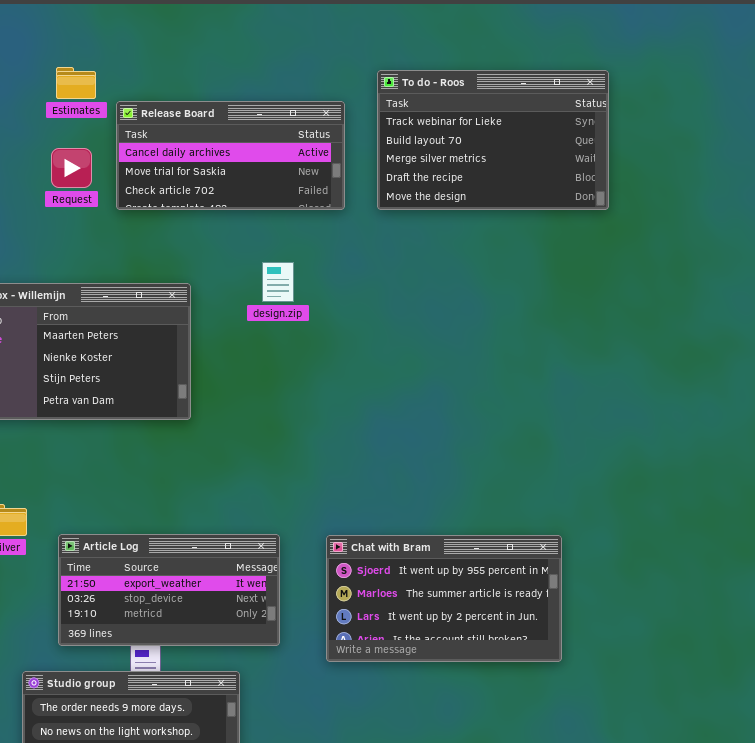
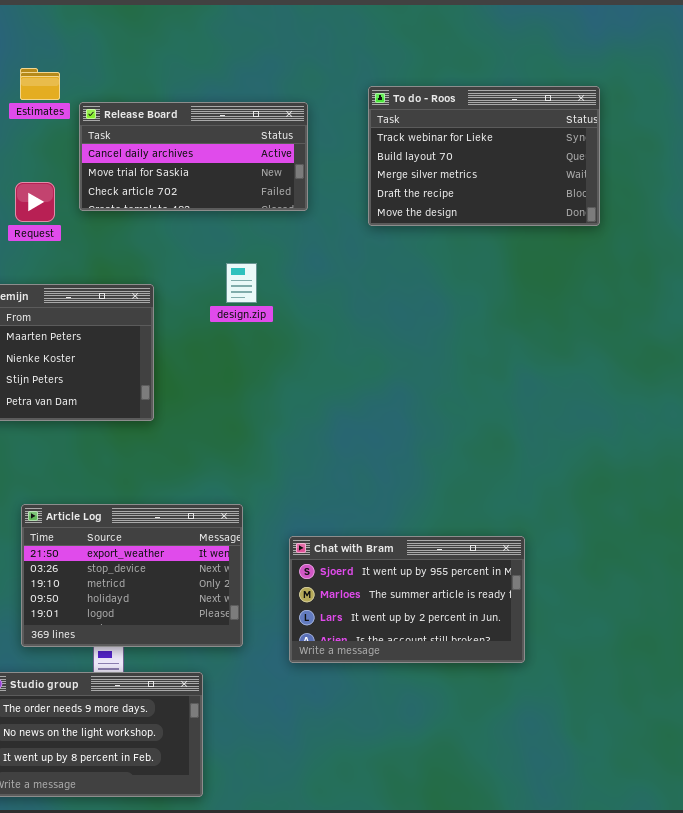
To do - Roos: [377,70,609,210] -> [368,86,600,226], moved
Request: [51,148,92,188] -> [15,182,55,222], moved
Article Log: [58,534,280,646] -> [21,504,243,647], resized

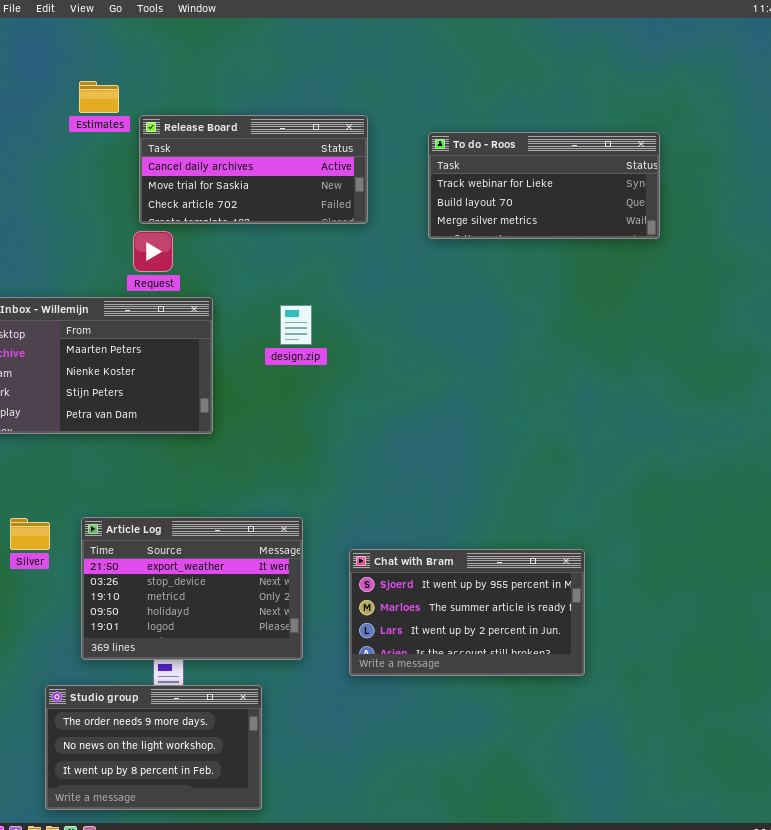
To do - Roos: [368,86,600,226] -> [428,132,660,239], resized
Request: [15,182,55,222] -> [133,231,173,272], moved
design.zip: [226,263,257,303] -> [280,305,312,345], moved

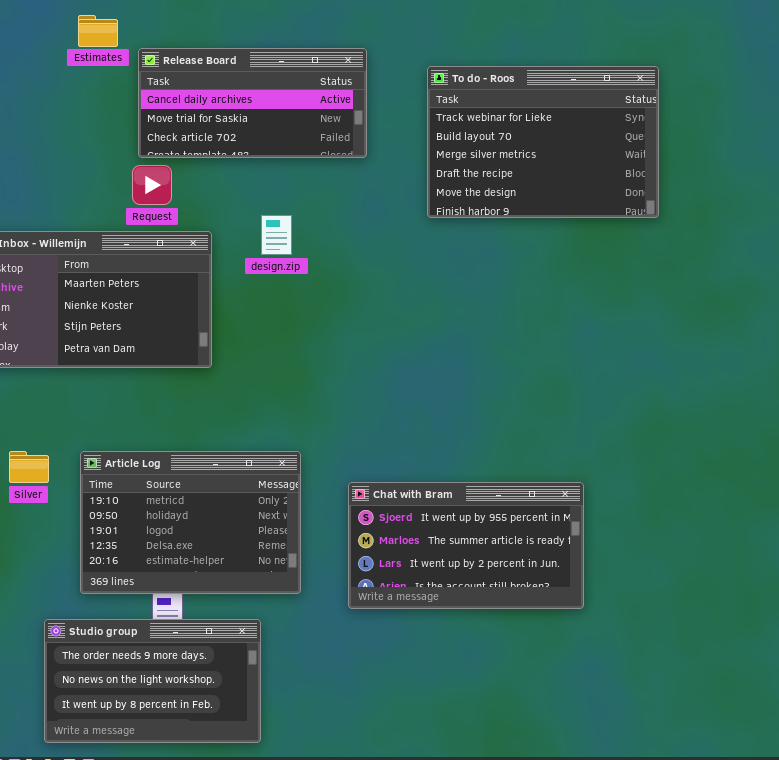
To do - Roos: [428,132,660,239] -> [427,66,659,218], resized
design.zip: [280,305,312,345] -> [261,215,292,255], moved
Article Log: [81,517,303,660] -> [80,451,301,594], scrolled down 2 rows

